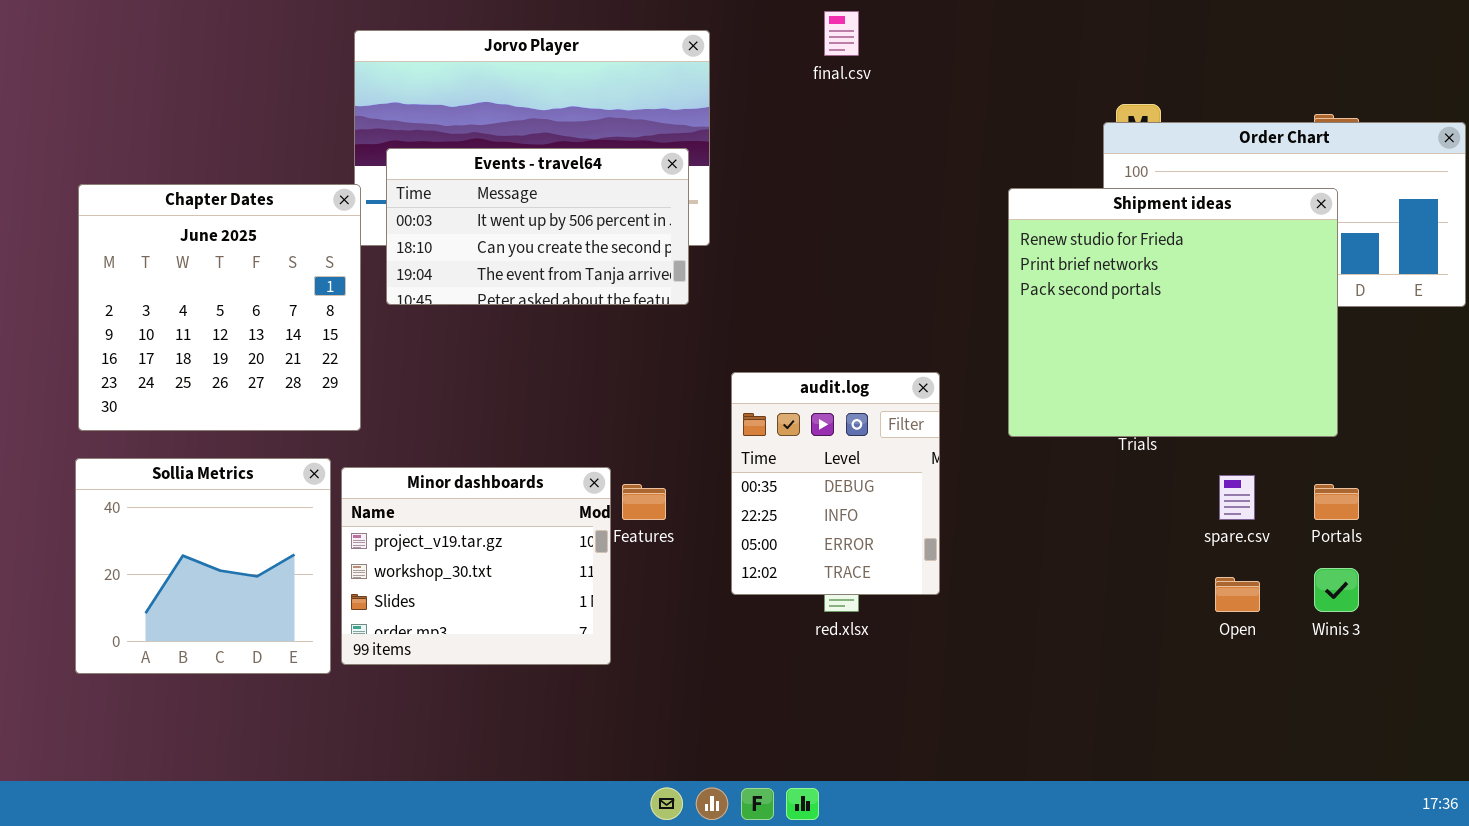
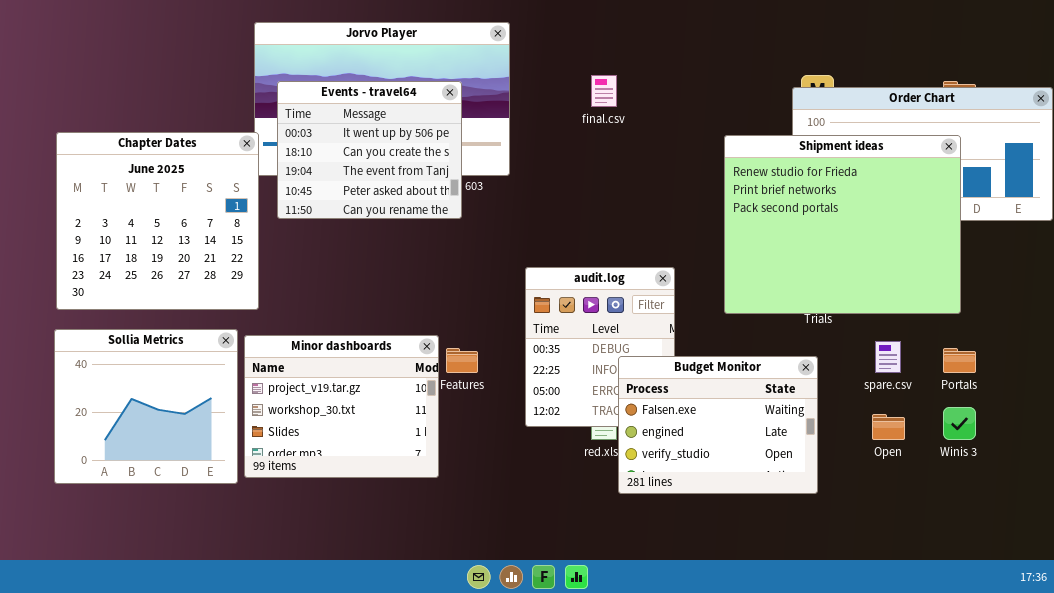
final.csv: [824,11,859,56] -> [591,75,617,107], moved
Events - travel64: [386,148,689,305] -> [277,81,462,219], resized
Budget Monitor: none -> [618,356,818,494], opened

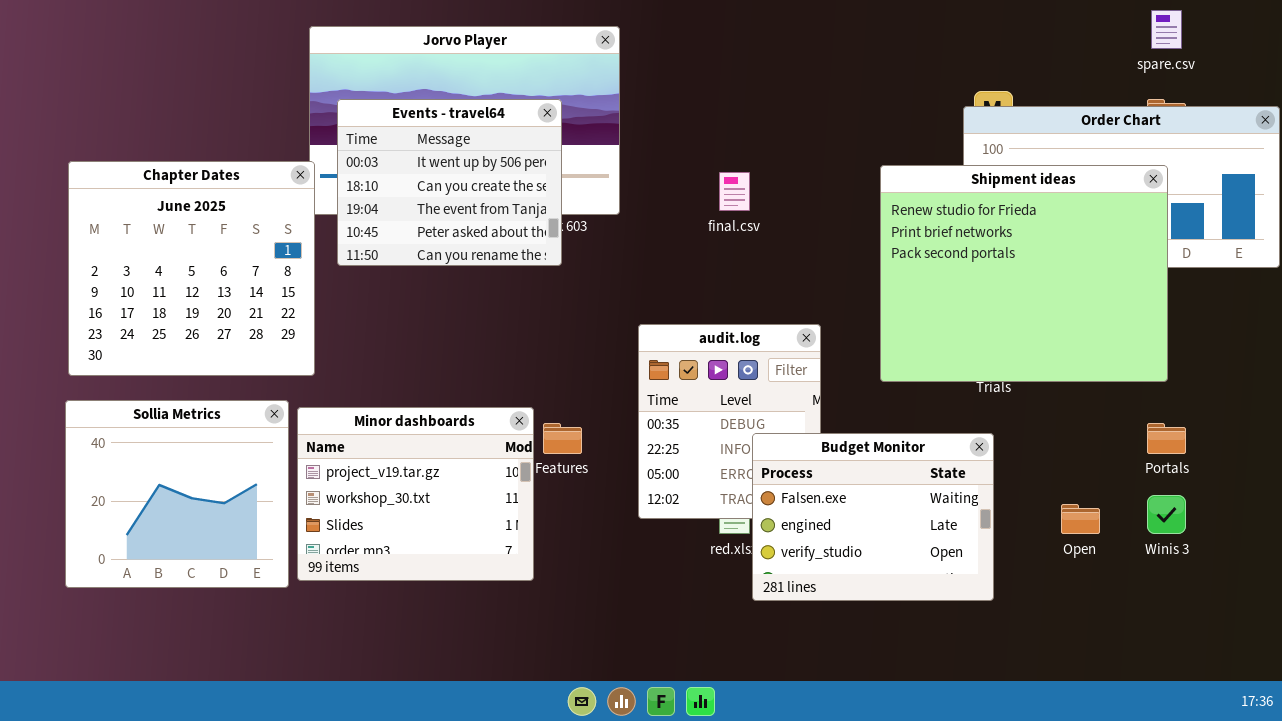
final.csv: [591,75,617,107] -> [719,172,750,211], moved
spare.csv: [875,341,901,373] -> [1151,10,1182,49], moved

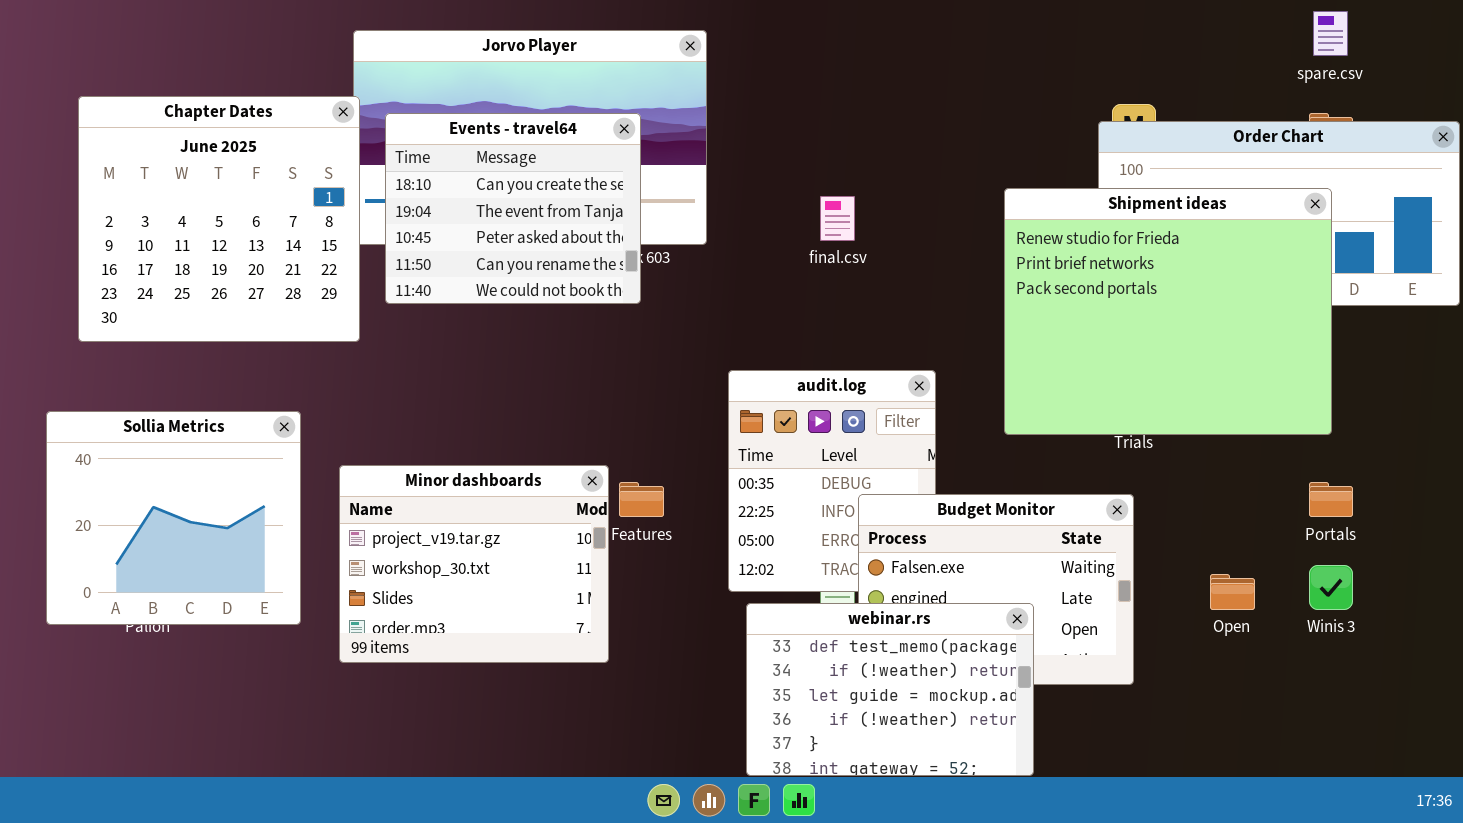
Events - travel64: [337,99,562,266] -> [385,113,641,304], scrolled down 1 row
Chapter Dates: [68,161,315,376] -> [78,96,360,342], moved
Sollia Metrics: [65,400,289,588] -> [46,411,301,625], moved
webinar.rs: none -> [746,603,1034,776], opened

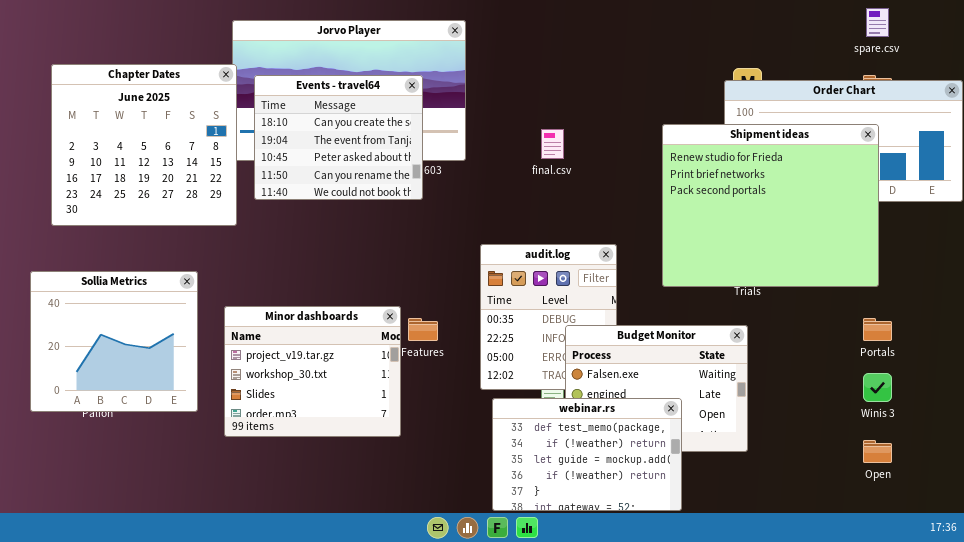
Open: [1210,574,1255,610] -> [863,440,892,463], moved

